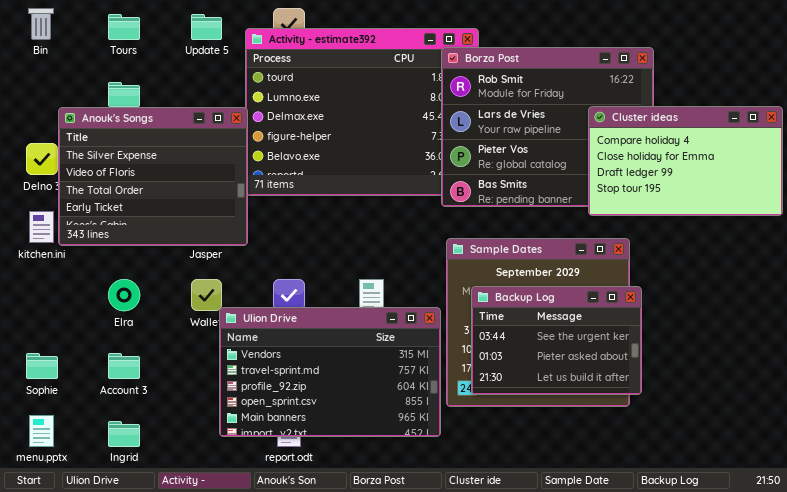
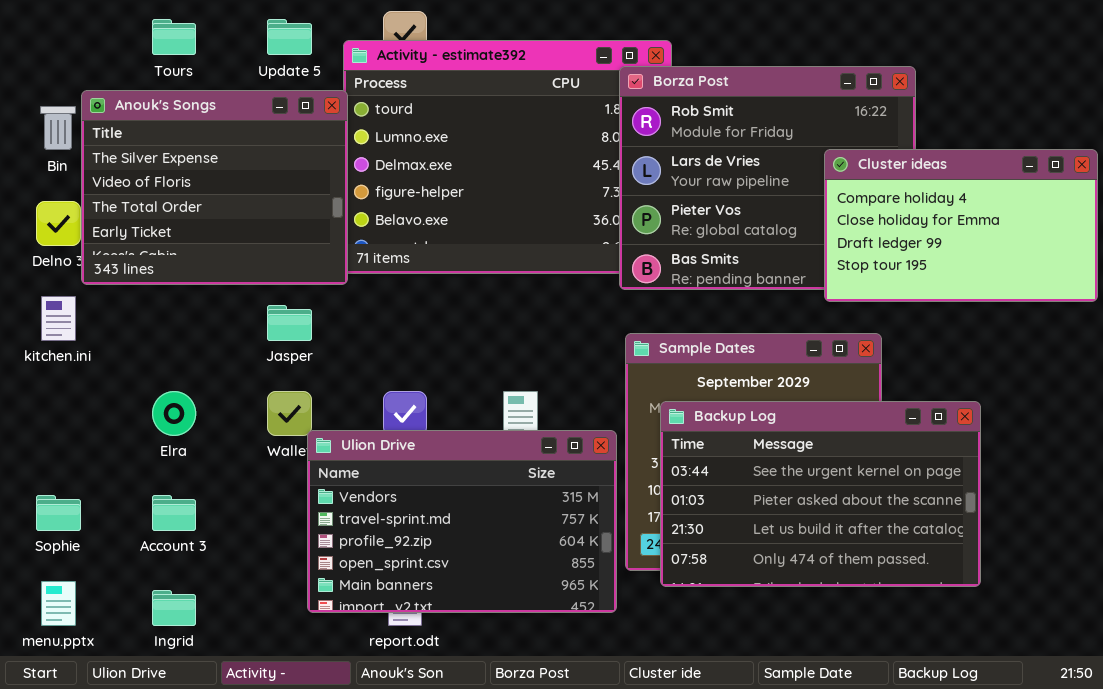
Bin: [28,8,54,40] -> [40,106,76,150], moved
Anouk's Songs: [58,107,248,246] -> [81,90,348,285], moved
Backup Log: [471,286,642,395] -> [660,401,981,587], resized

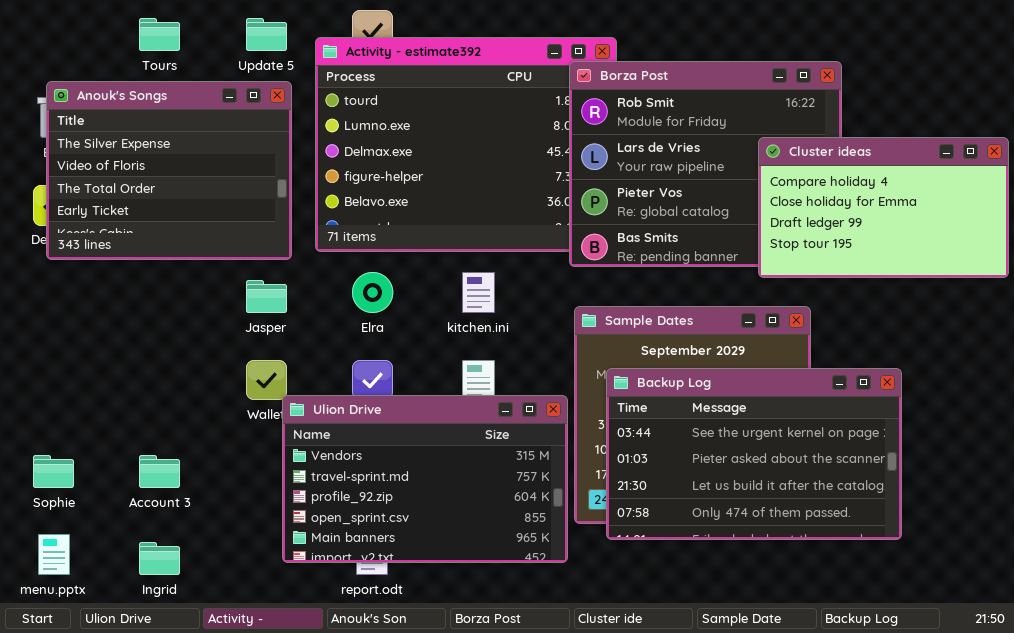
Anouk's Songs: [81,90,348,285] -> [46,81,292,260], moved
kitchen.ini: [41,296,76,341] -> [462,272,495,313], moved
Elra: [152,391,196,436] -> [352,272,393,313], moved

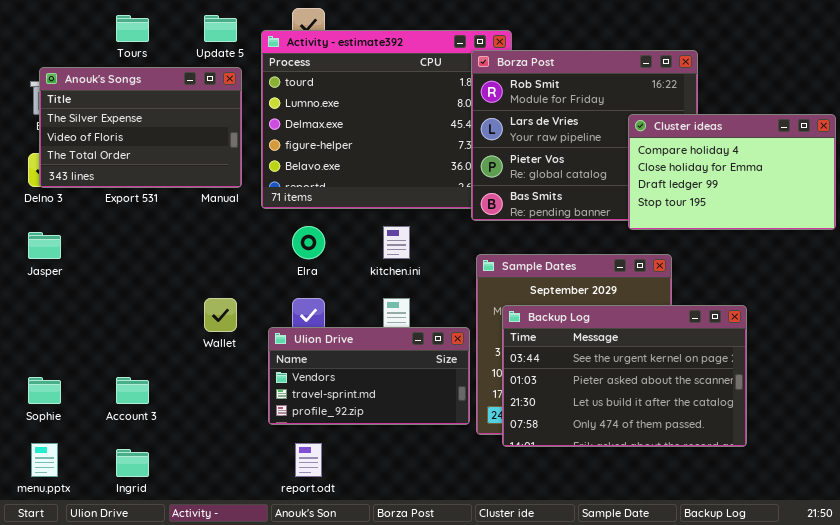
Anouk's Songs: [46,81,292,260] -> [39,67,242,188], resized
Jasper: [246,280,287,313] -> [28,232,61,259], moved
Ulion Drive: [282,395,568,563] -> [268,327,470,425], resized

